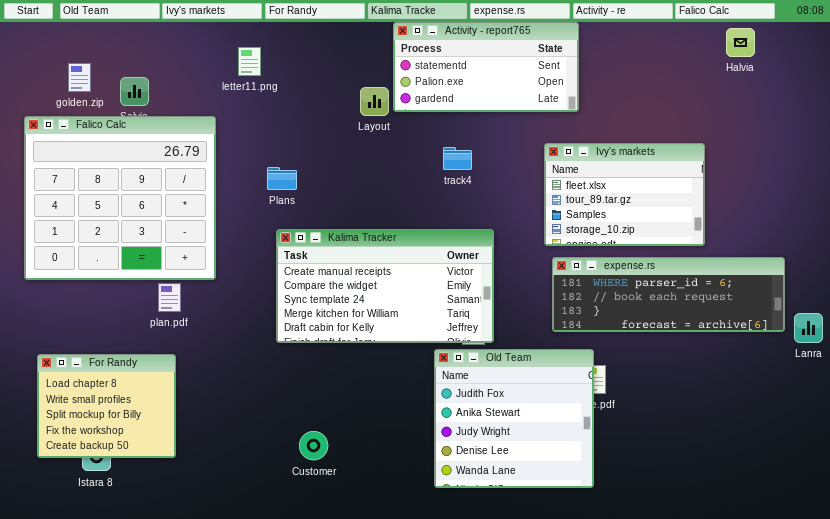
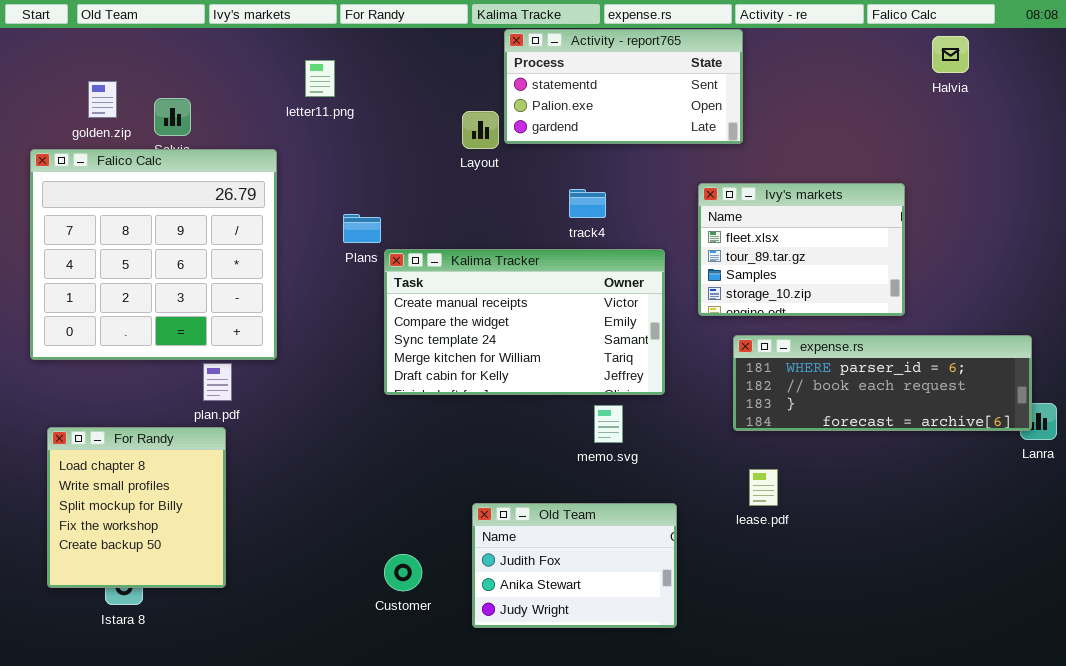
Kalima Tracker: [276,229,494,343] -> [384,249,665,395], moved
expense.rs: [552,257,785,332] -> [733,335,1032,431], moved
Old Team: [434,349,594,488] -> [472,503,677,628], moved, resized
For Randy: [37,354,176,458] -> [47,427,226,588], resized

